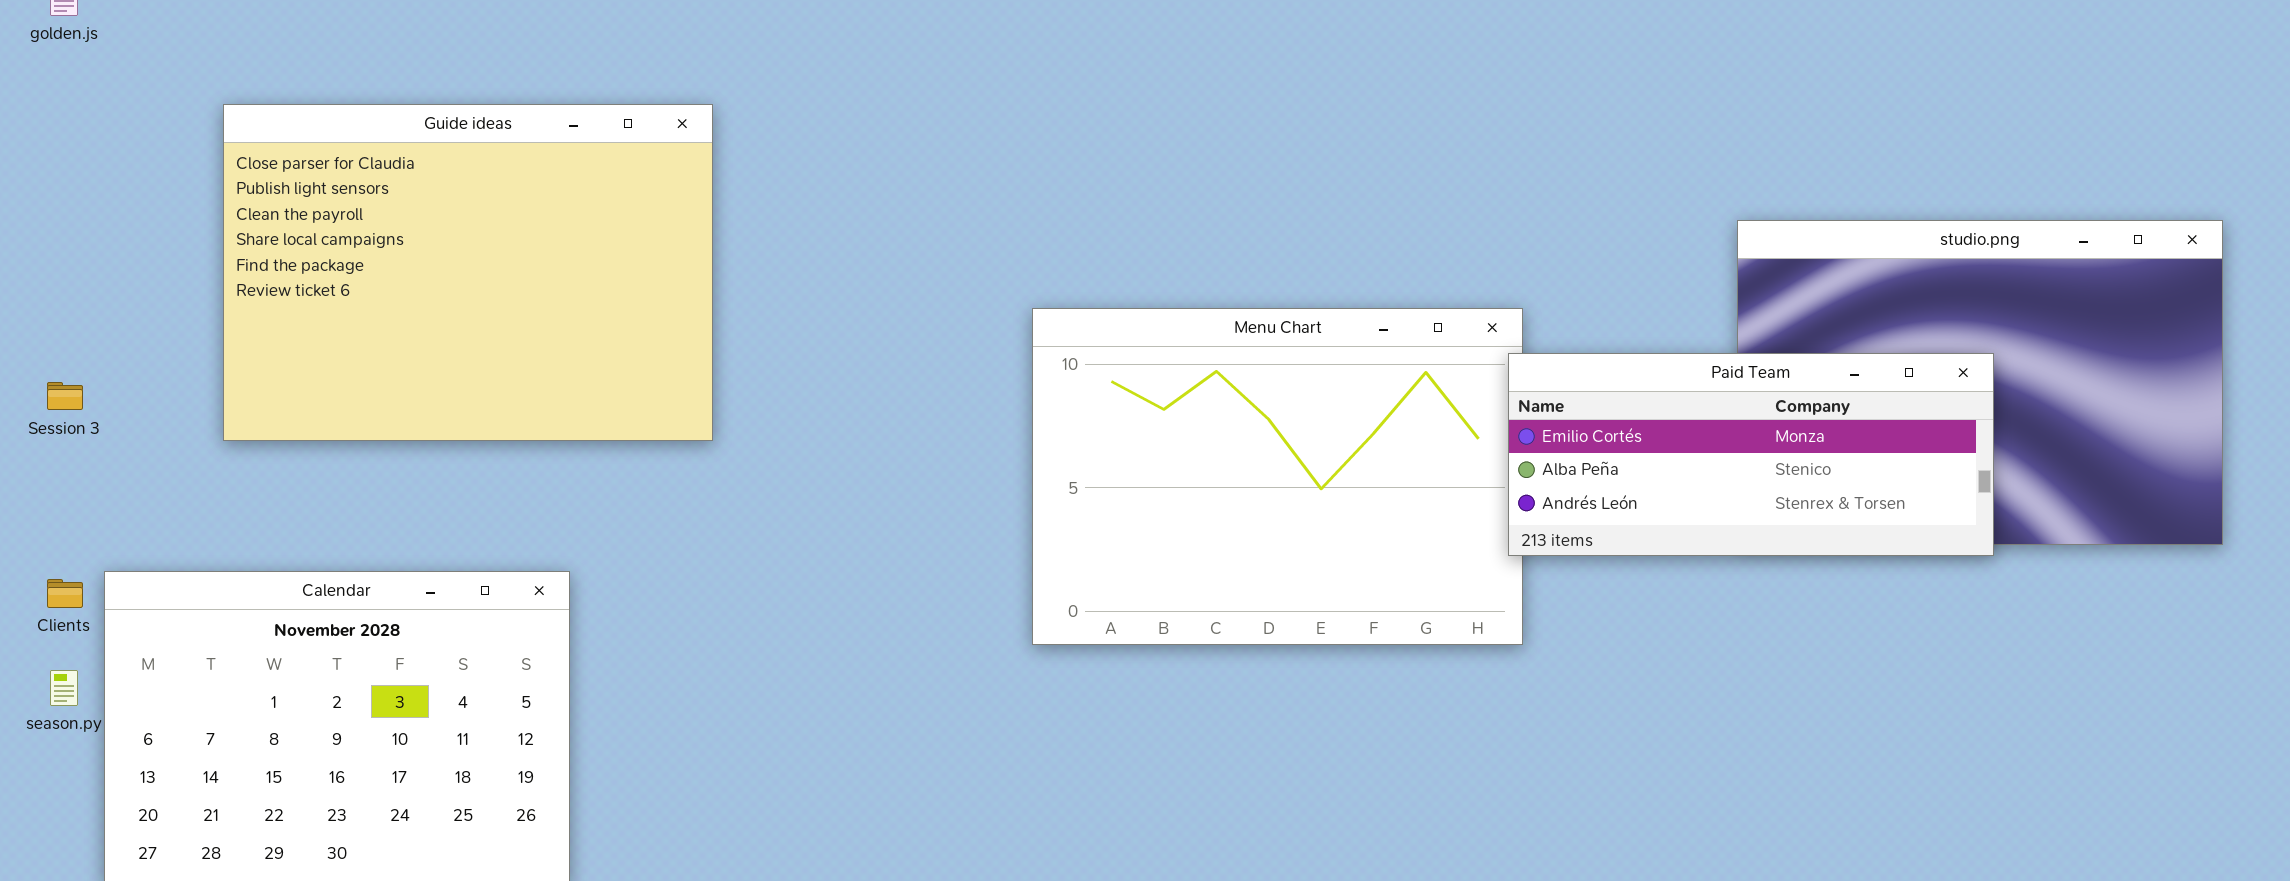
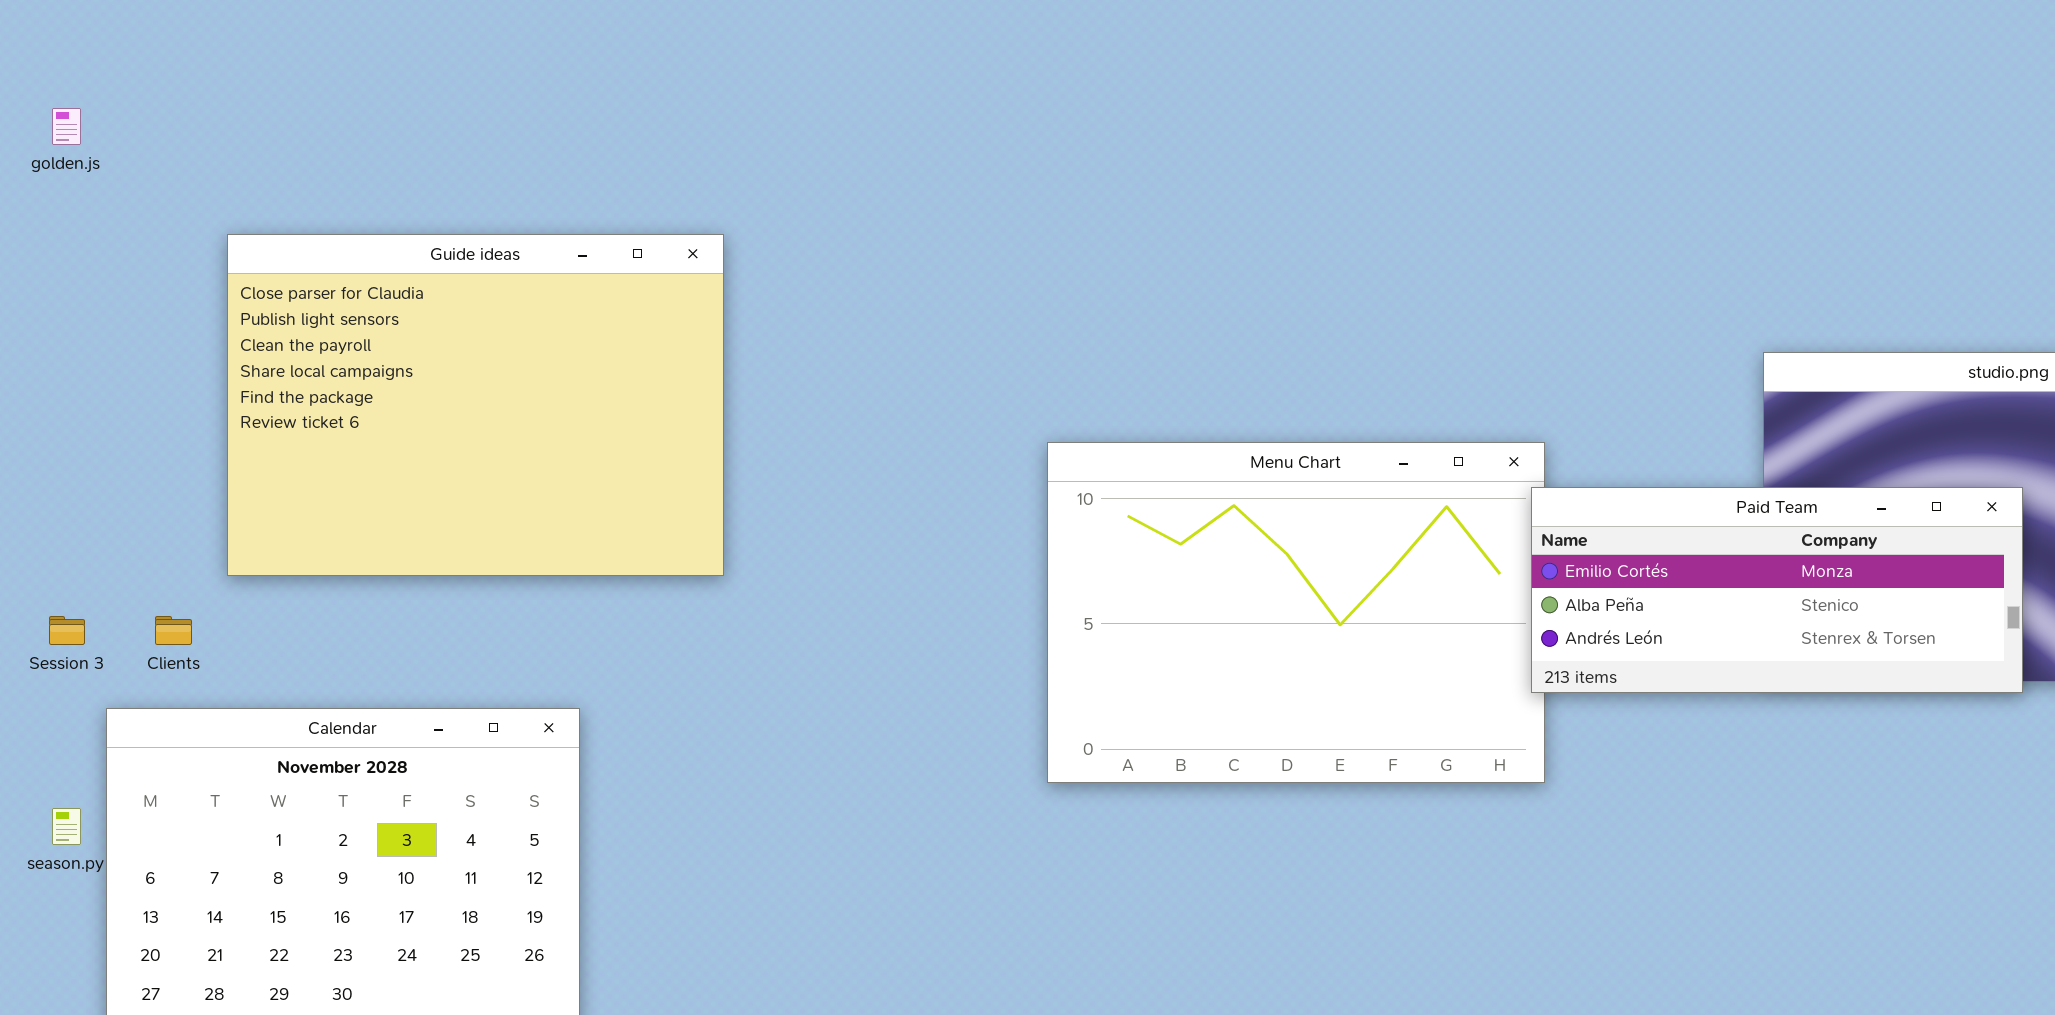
Session 3: [47,382,83,410] -> [49,616,85,645], moved
Clients: [47,579,83,608] -> [155,616,192,645], moved

